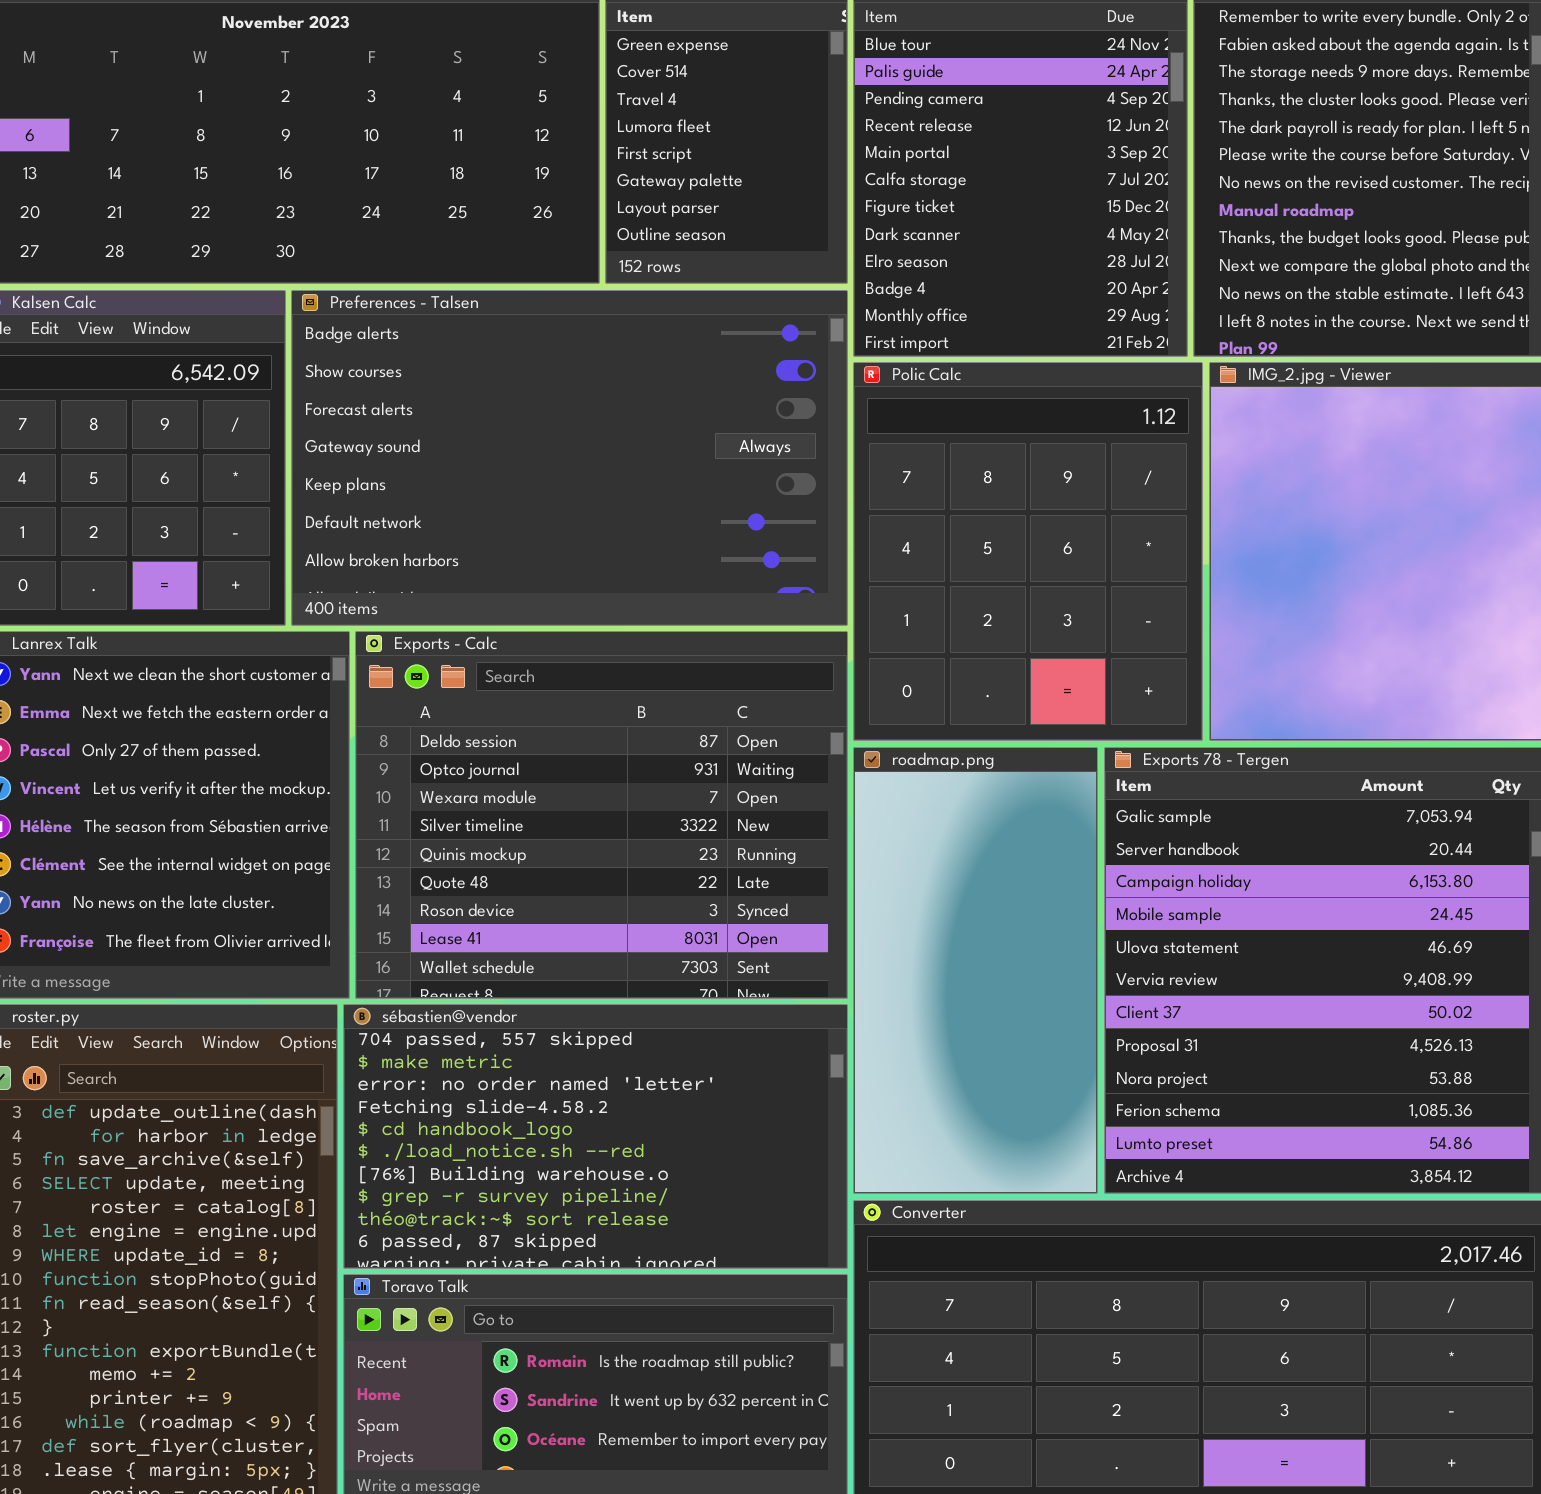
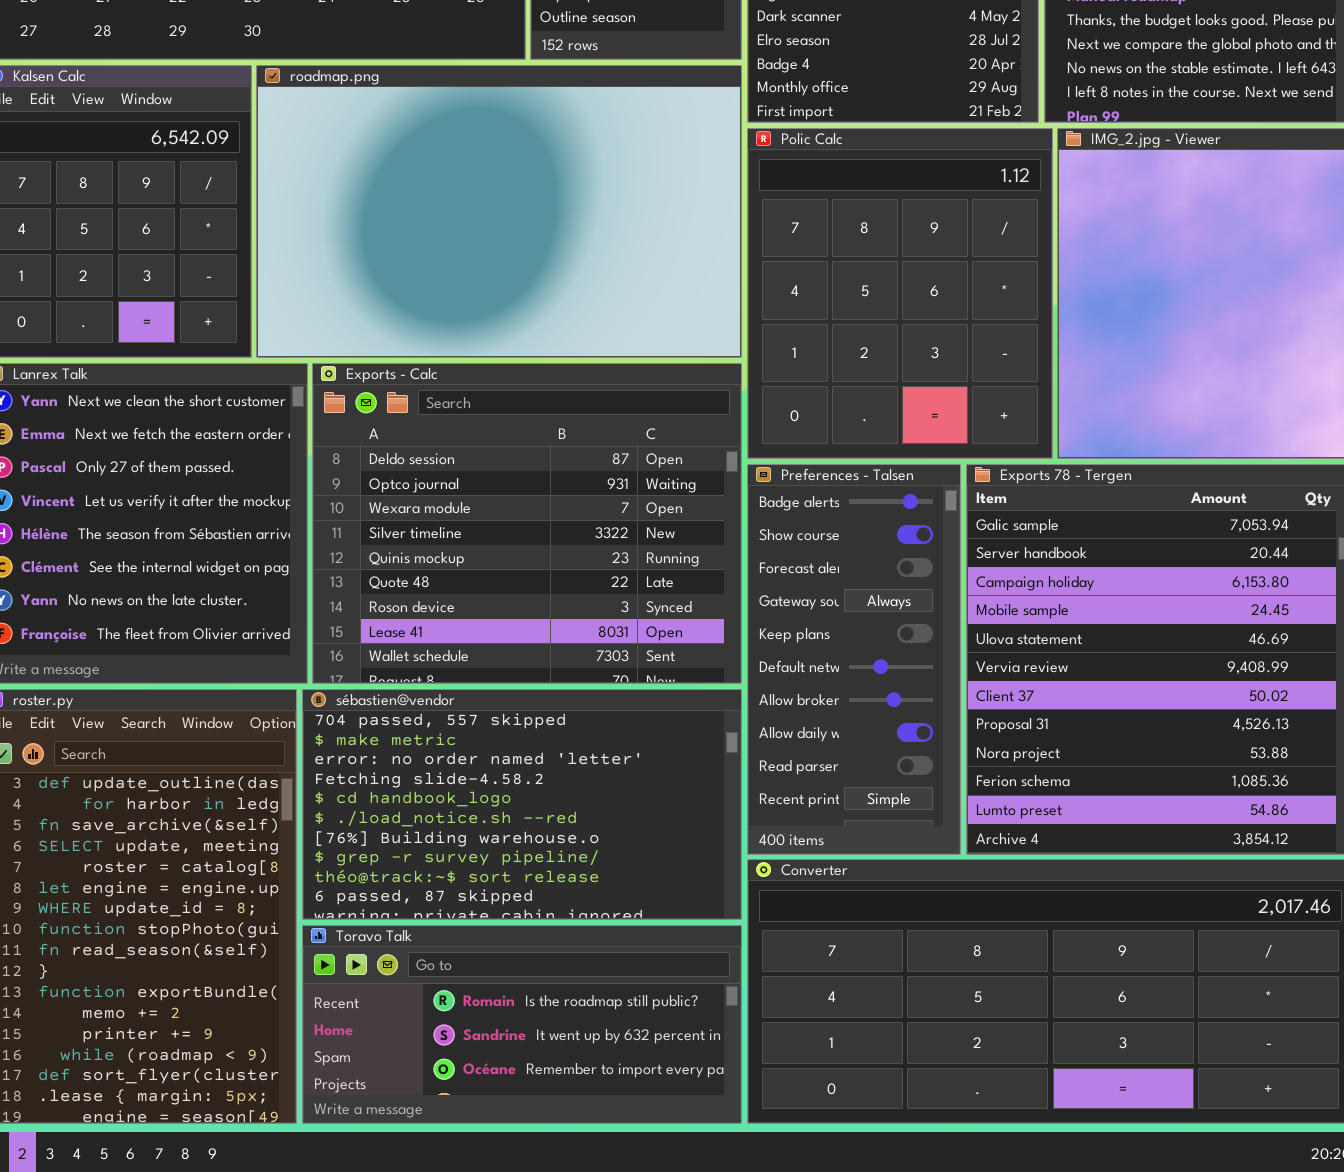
Preferences - Talsen: [291,290,848,626] -> [747,464,961,855], moved, resized
roadmap.png: [853,747,1098,1194] -> [256,65,742,358], moved, resized

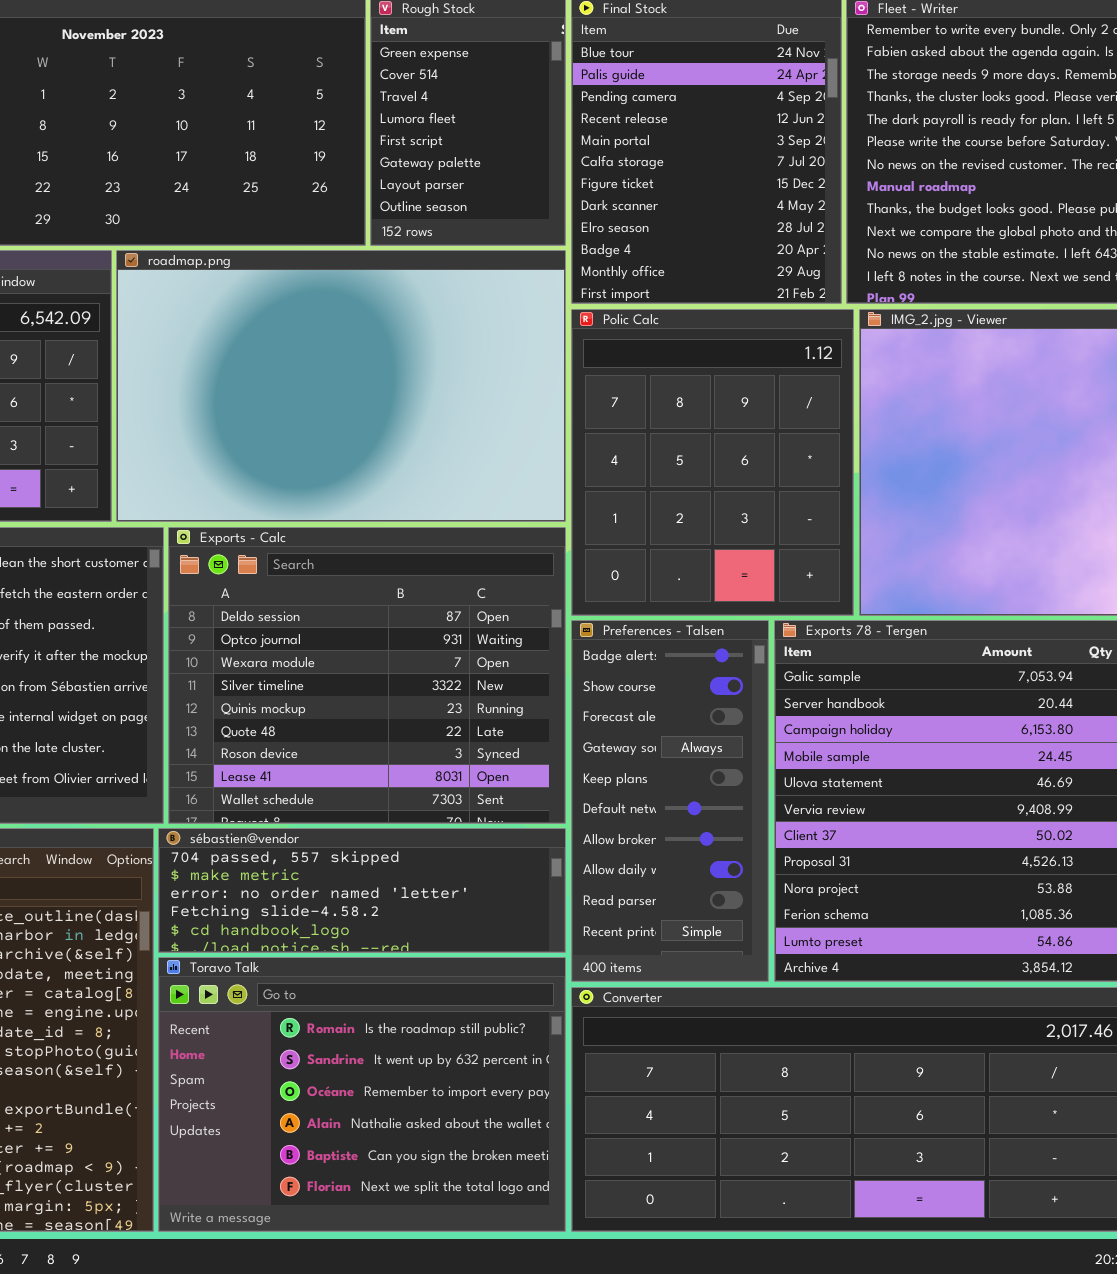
sébastien@vendor: [302,689,742,920] -> [158,828,566,953], resized
Toravo Talk: [302,925,742,1124] -> [158,957,566,1232], resized

